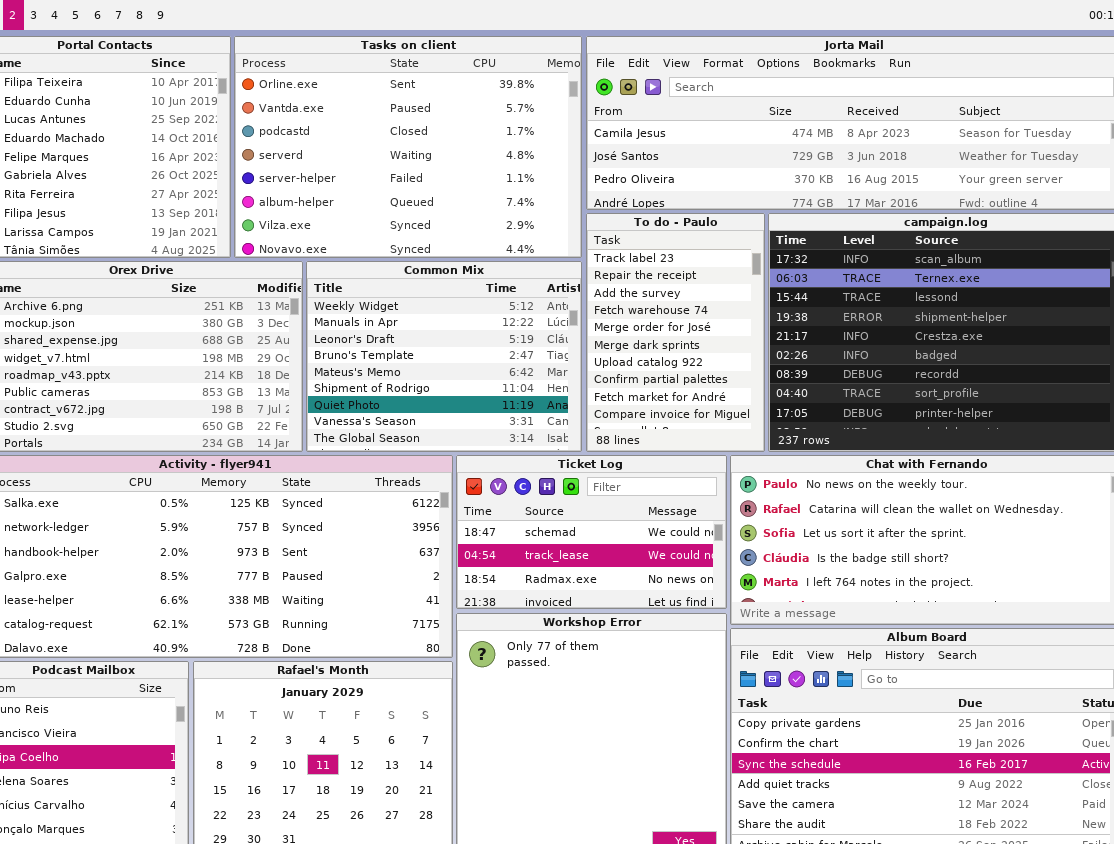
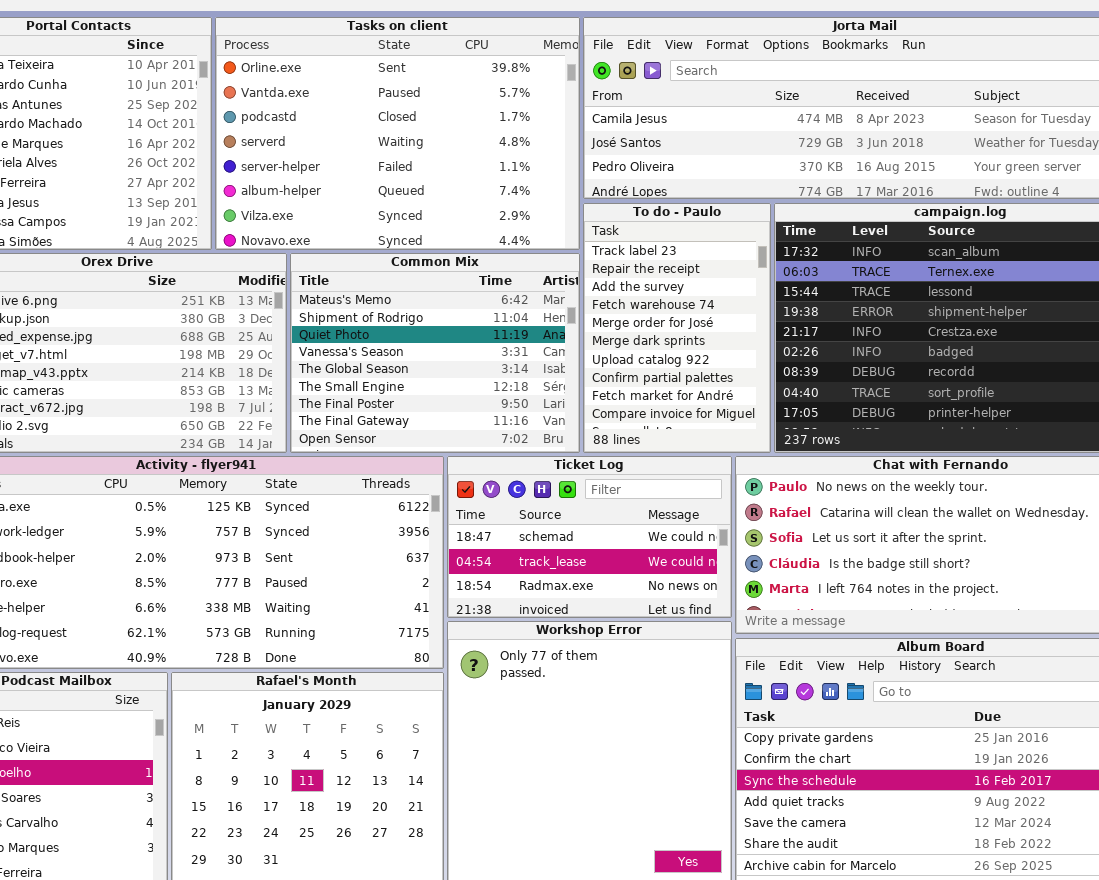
Common Mix: [306,261,582,452] -> [290,253,580,453], scrolled down 4 rows

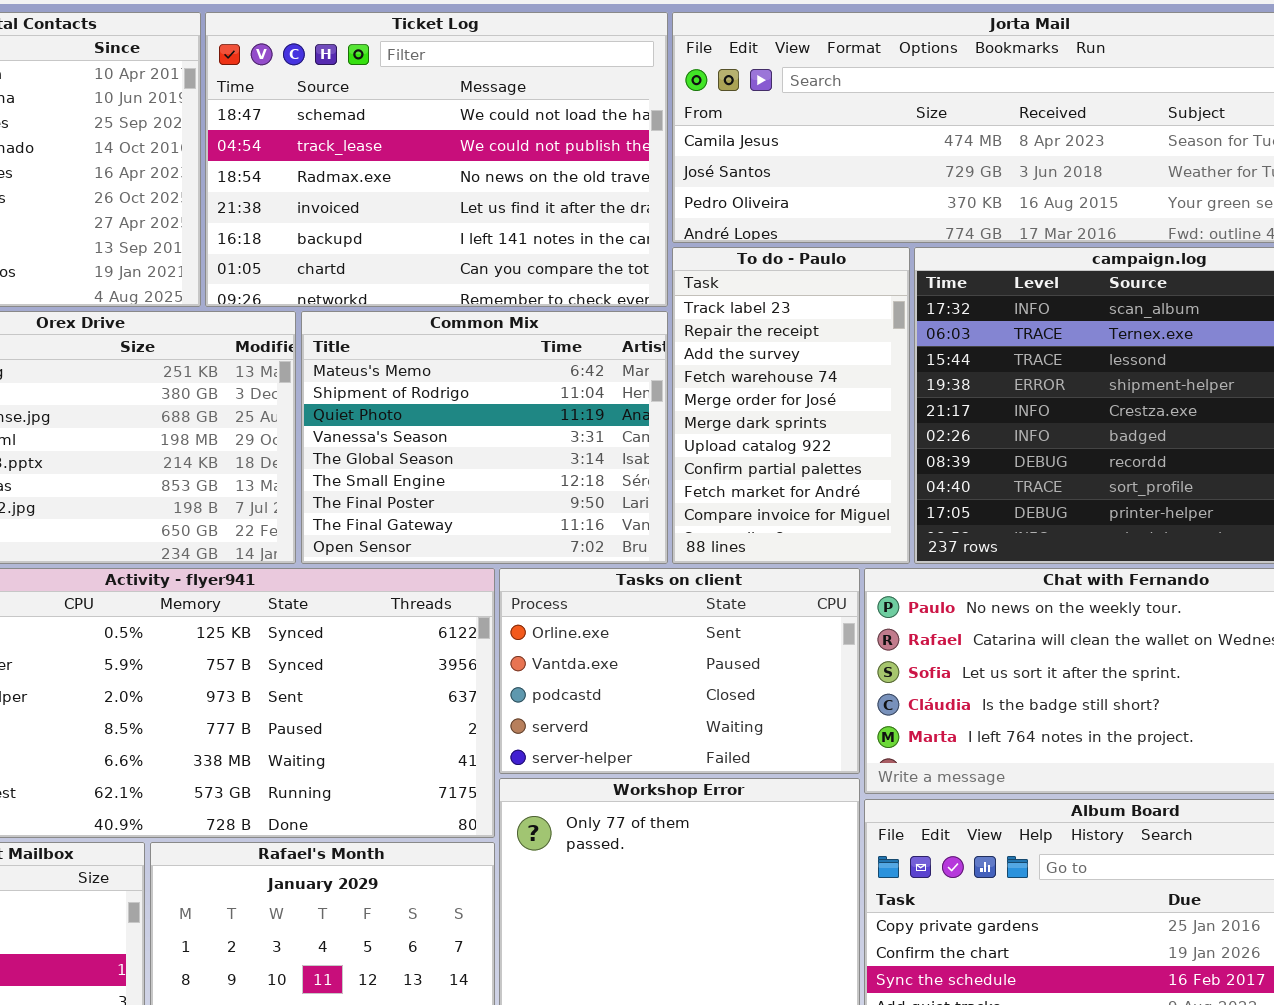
Tasks on client: [215,17,580,250] -> [499,568,860,774], moved, resized
Ticket Log: [447,456,732,618] -> [205,12,668,307], moved, resized

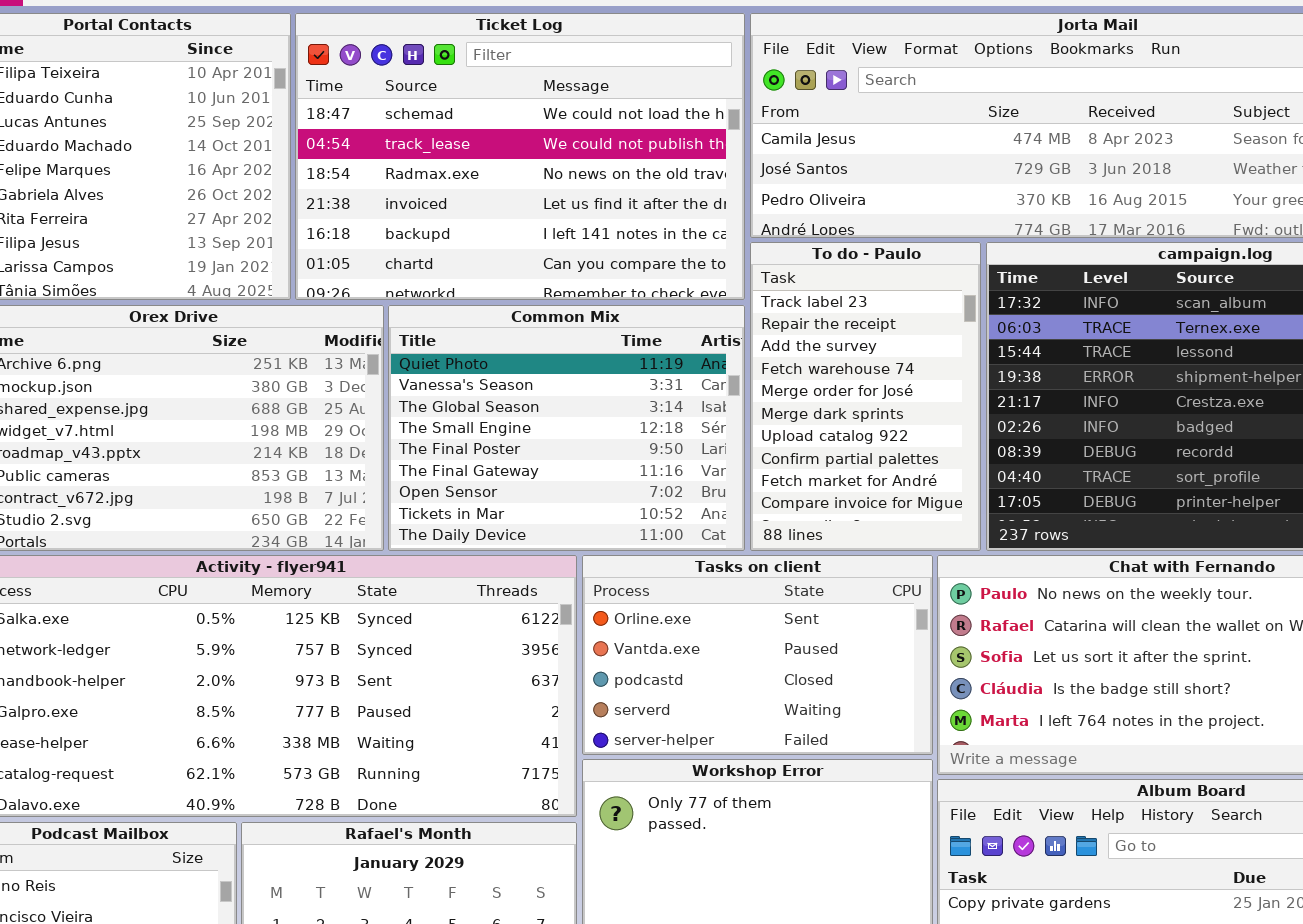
Common Mix: [301,311,668,564] -> [388,305,745,551], scrolled down 2 rows

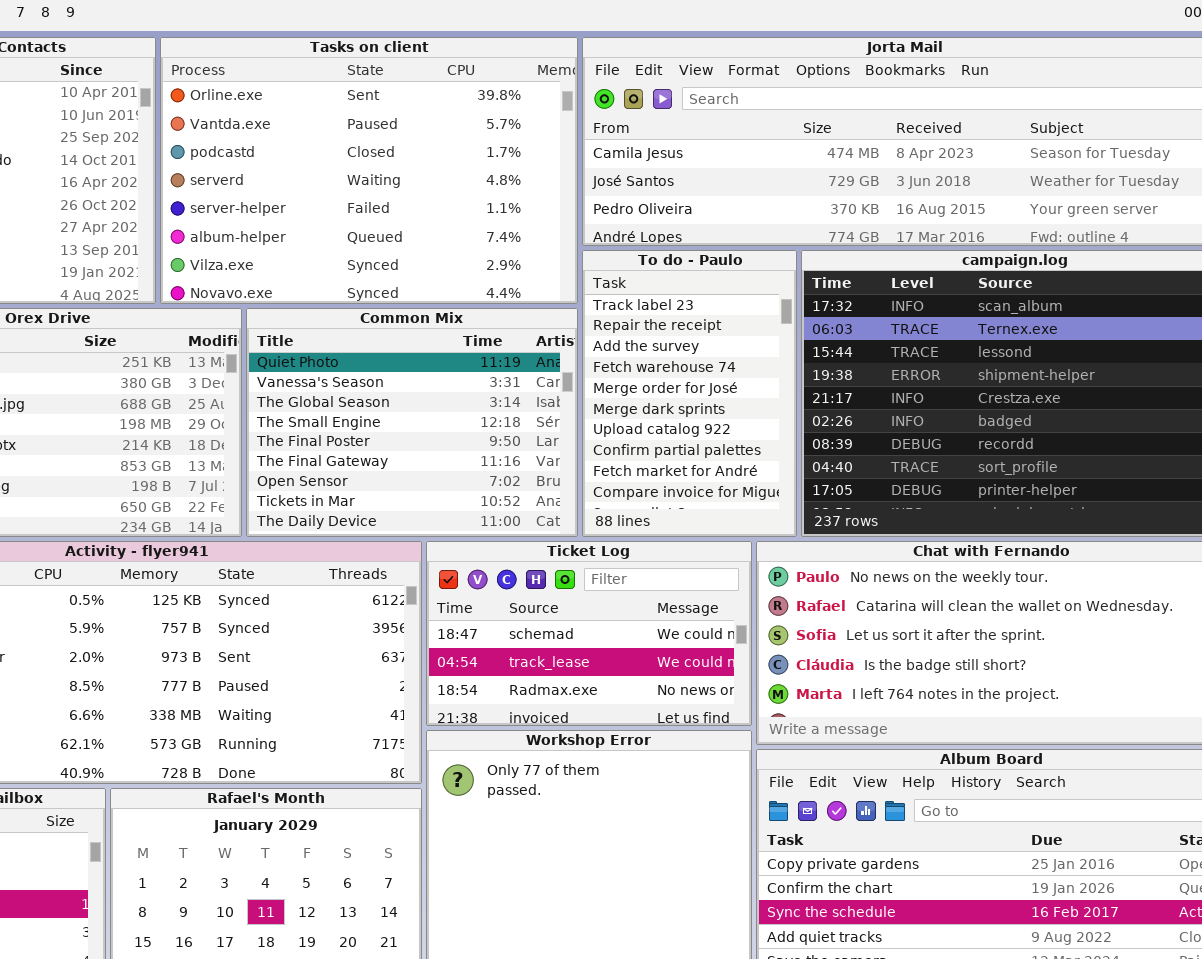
Ticket Log: [295,13,745,300] -> [426,541,752,726], moved, resized
Tasks on client: [582,555,933,755] -> [160,37,578,304], moved, resized

